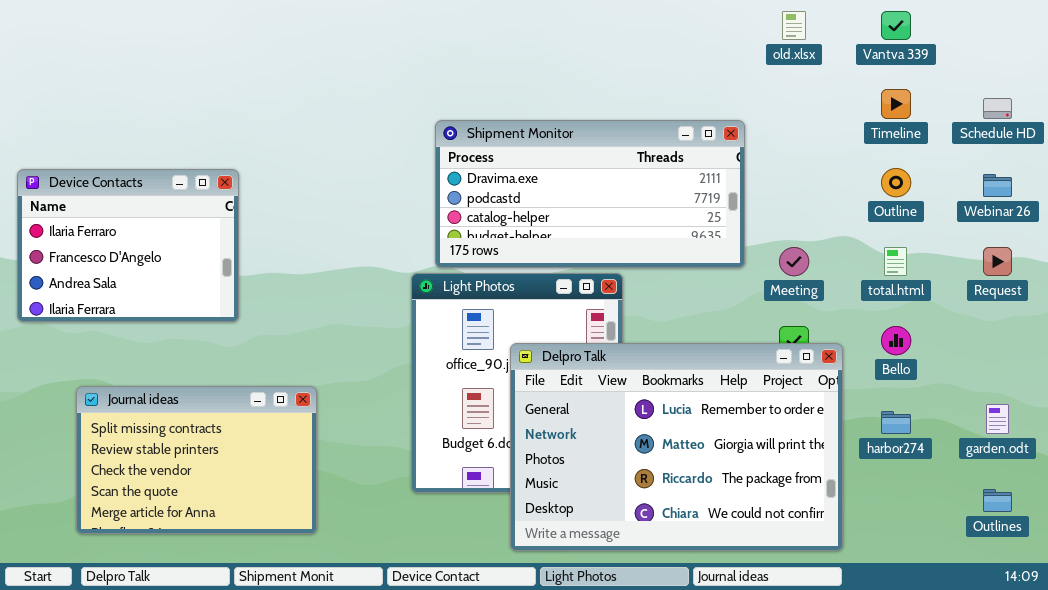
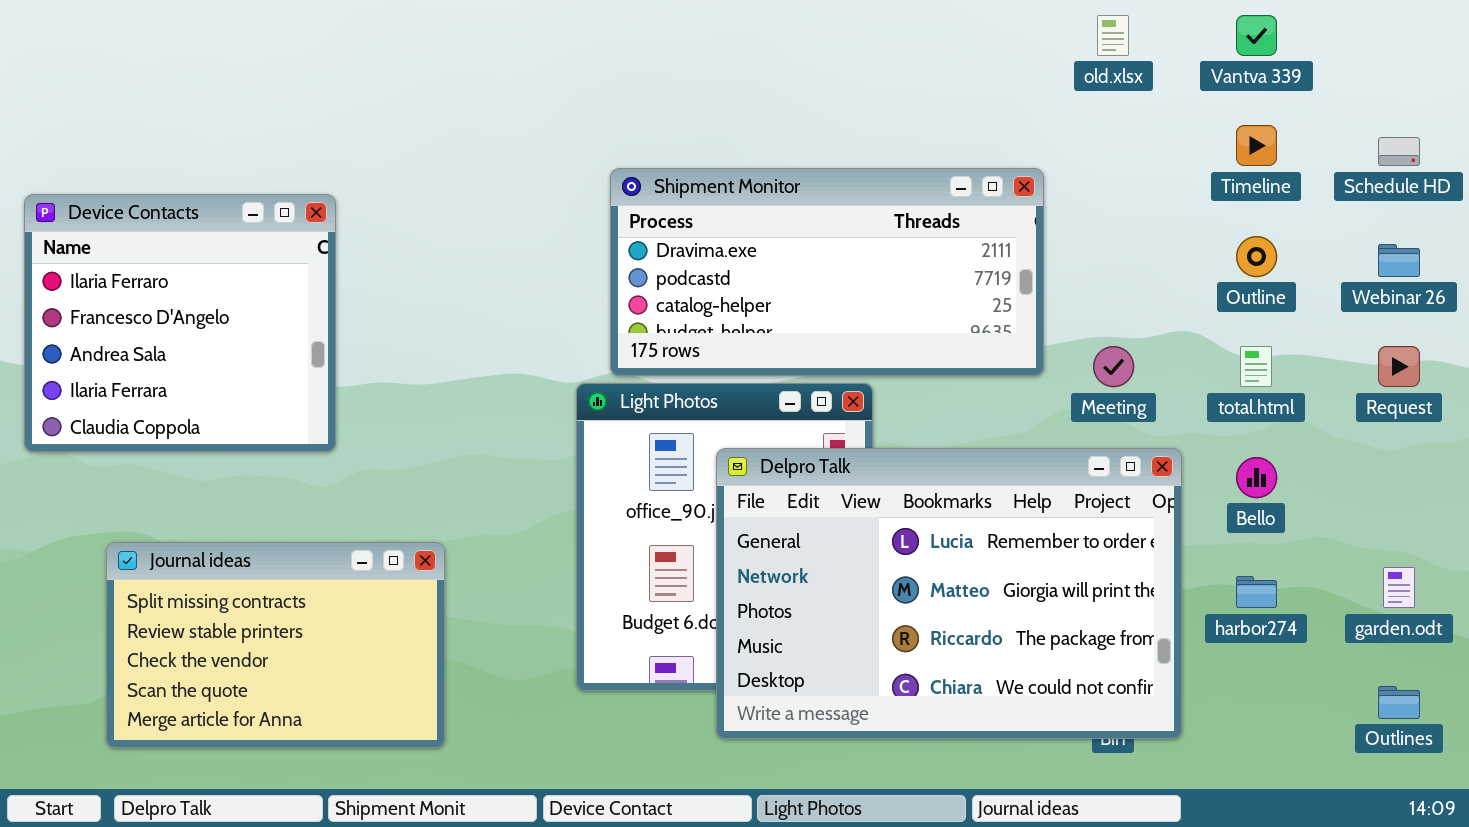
Device Contacts: [17,169,239,322] -> [24,194,336,452], resized
Delpro Talk: [510,343,843,551] -> [716,448,1182,739], moved

